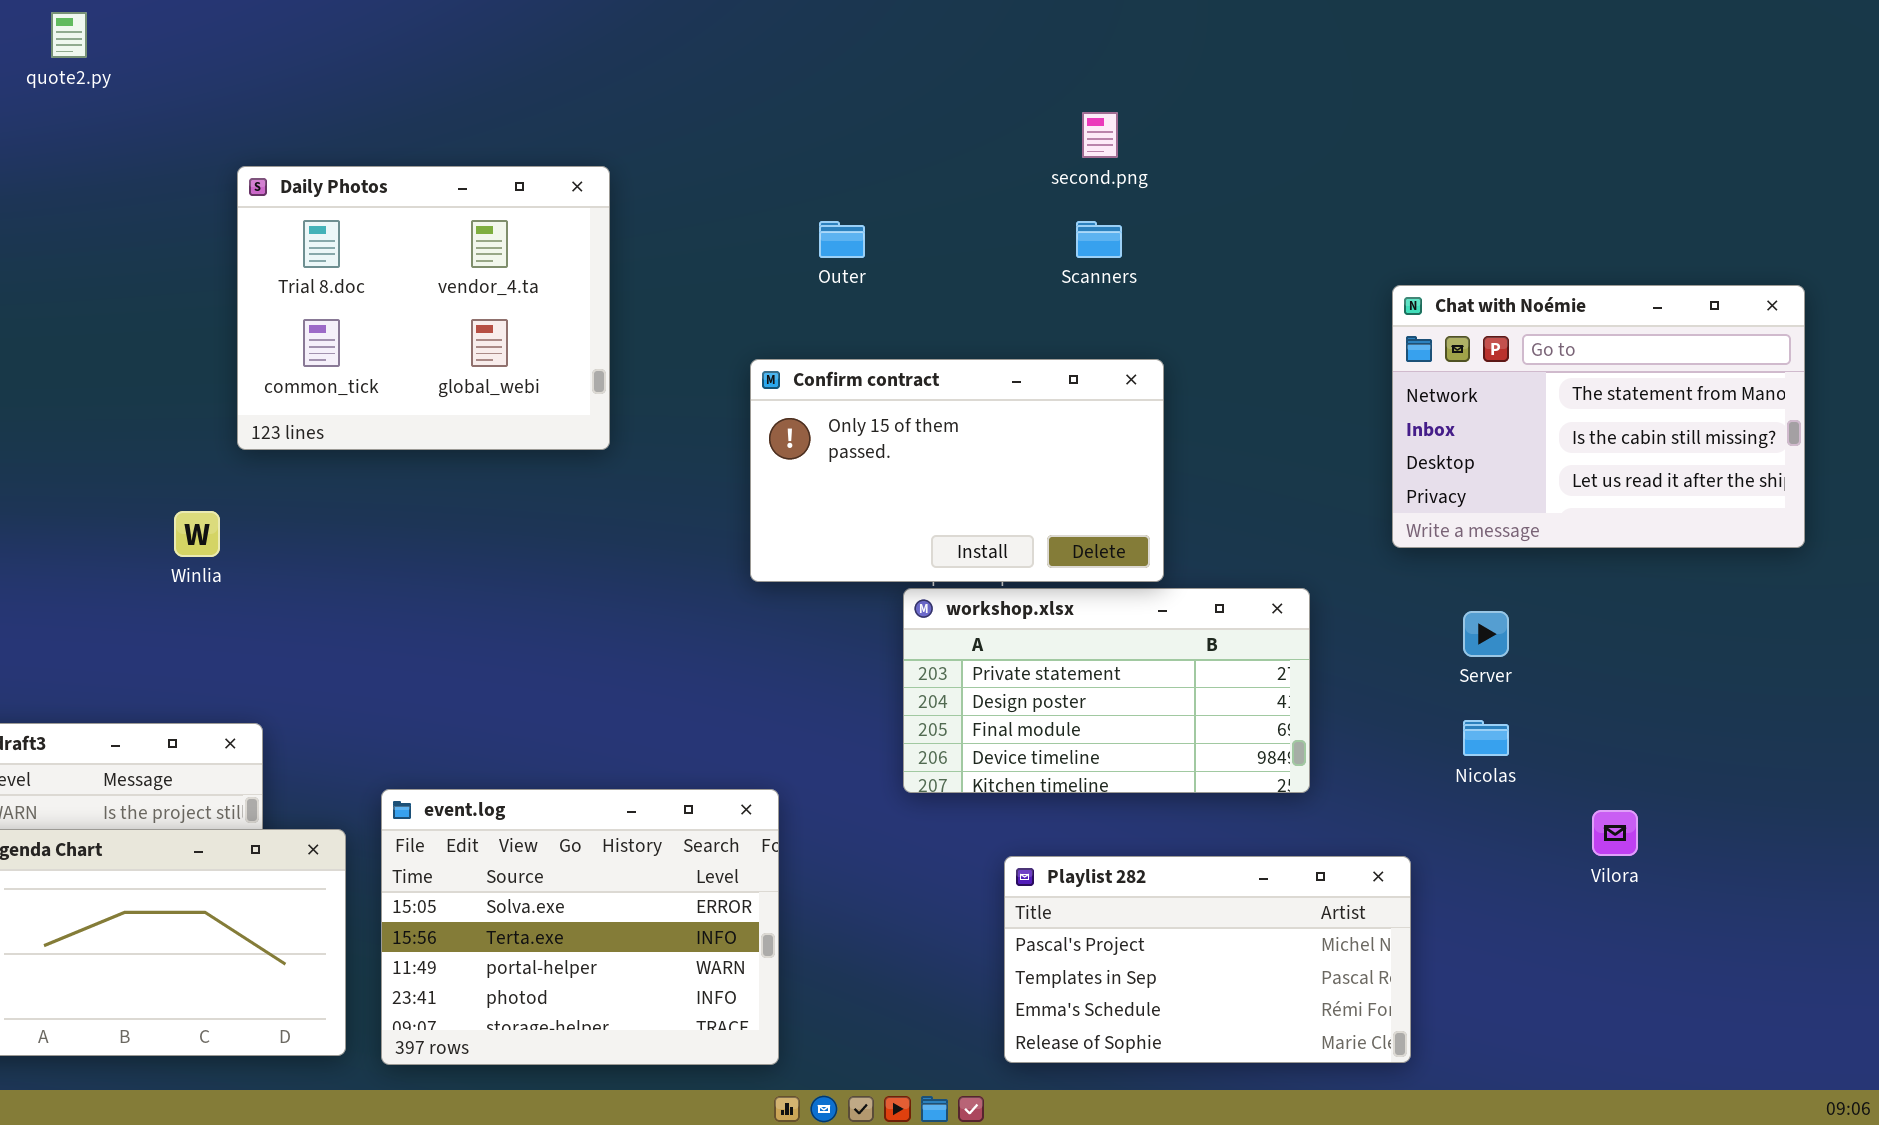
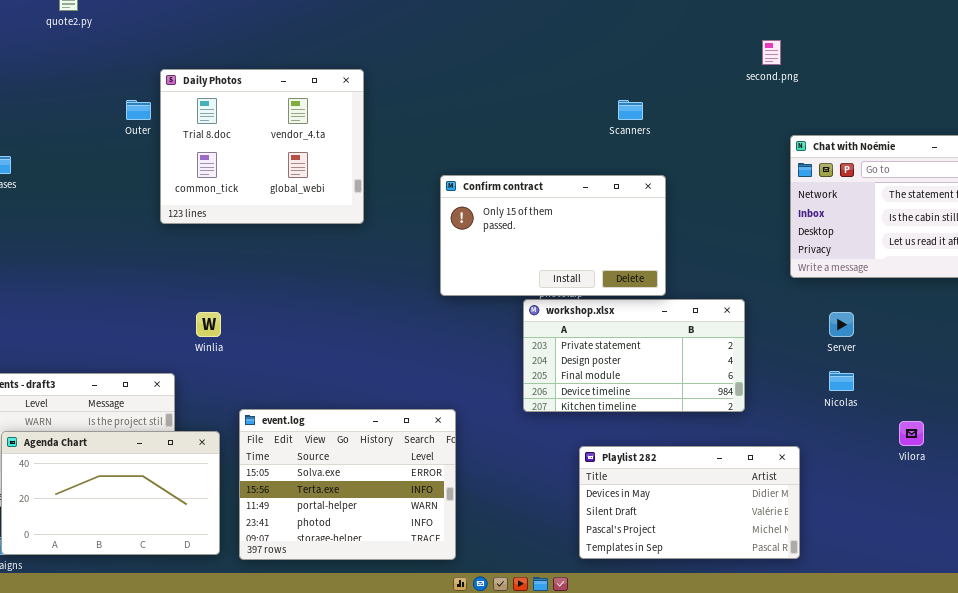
second.png: [1082,112,1118,158] -> [762,40,781,65], moved
Outer: [819,221,865,258] -> [126,100,151,120], moved
Winlia: [174,511,220,557] -> [196,312,221,337], moved
Playlist 282: [1004,856,1411,1063] -> [579,446,800,559], scrolled up 2 rows

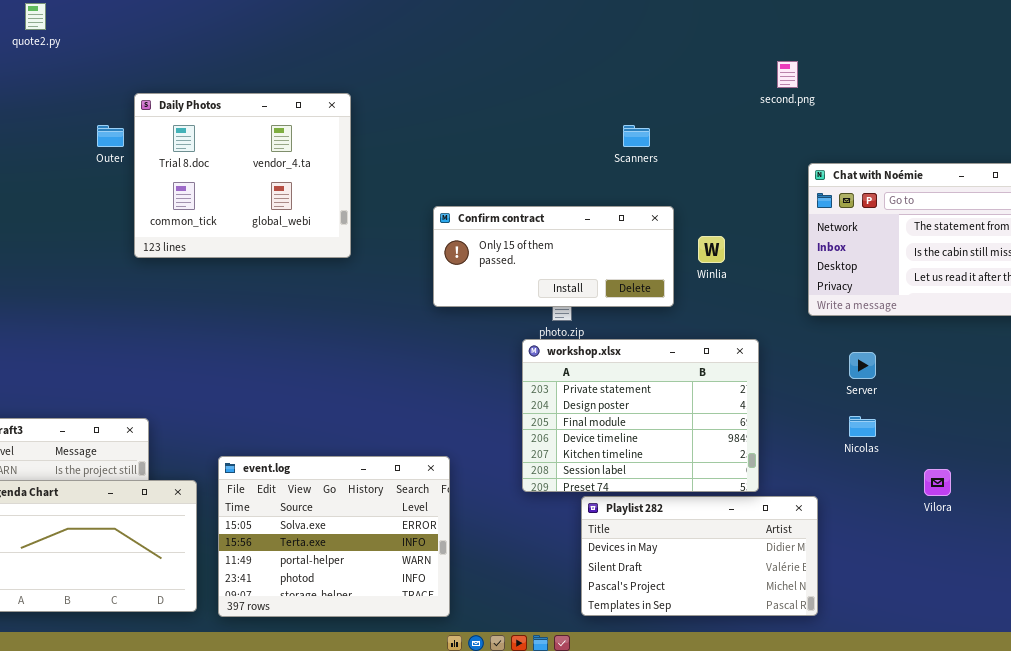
Confirm contract: [440,175,666,296] -> [433,206,674,307], resized
workshop.xlsx: [523,299,745,412] -> [522,339,759,492], resized
Winlia: [196,312,221,337] -> [698,236,725,263], moved

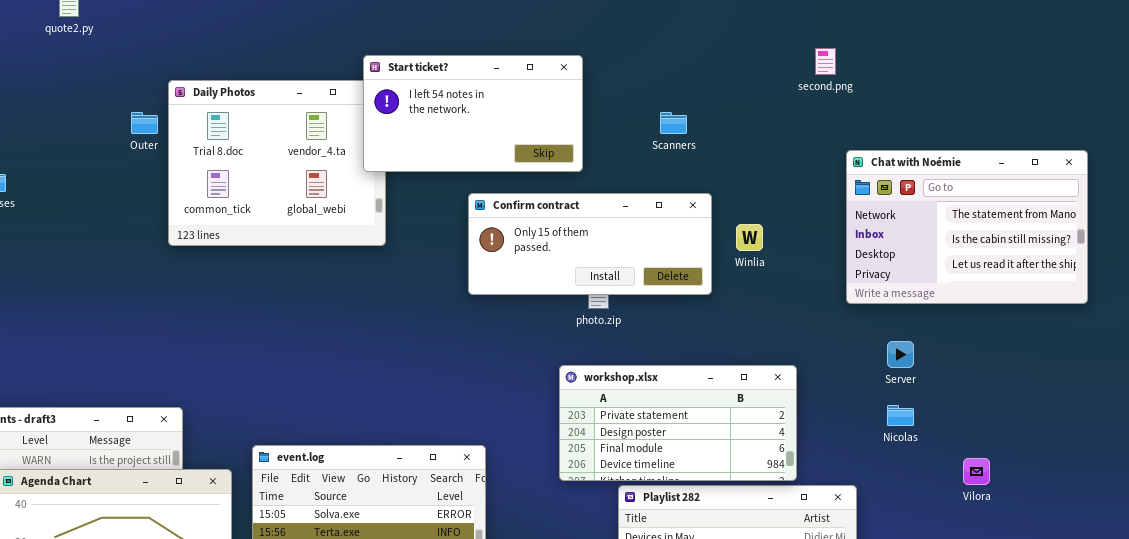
Start ticket?: none -> [363,55,583,172], opened
workshop.xlsx: [522,339,759,492] -> [559,365,797,481], resized

